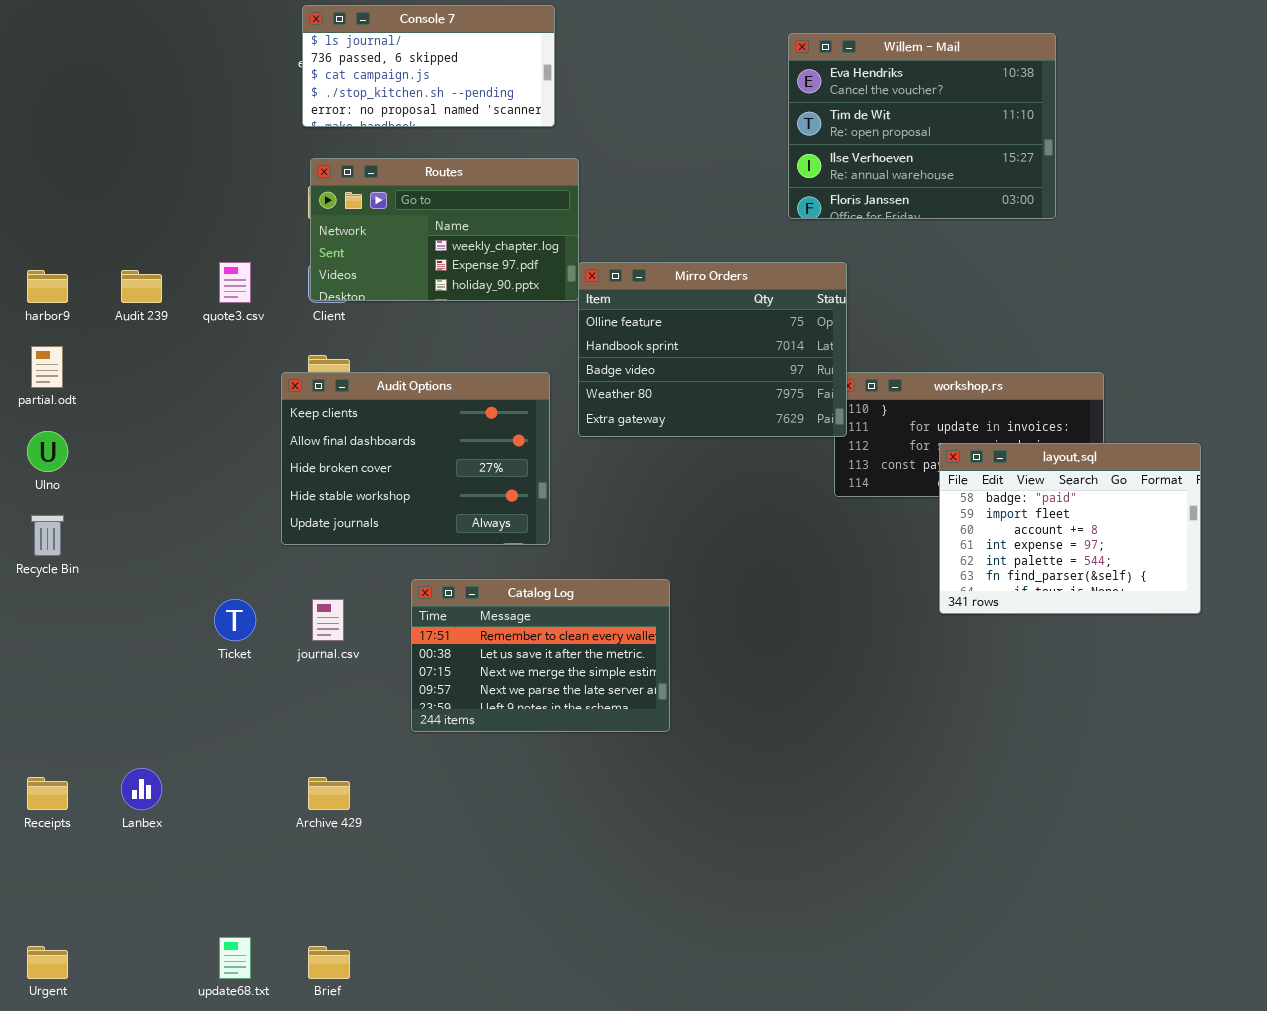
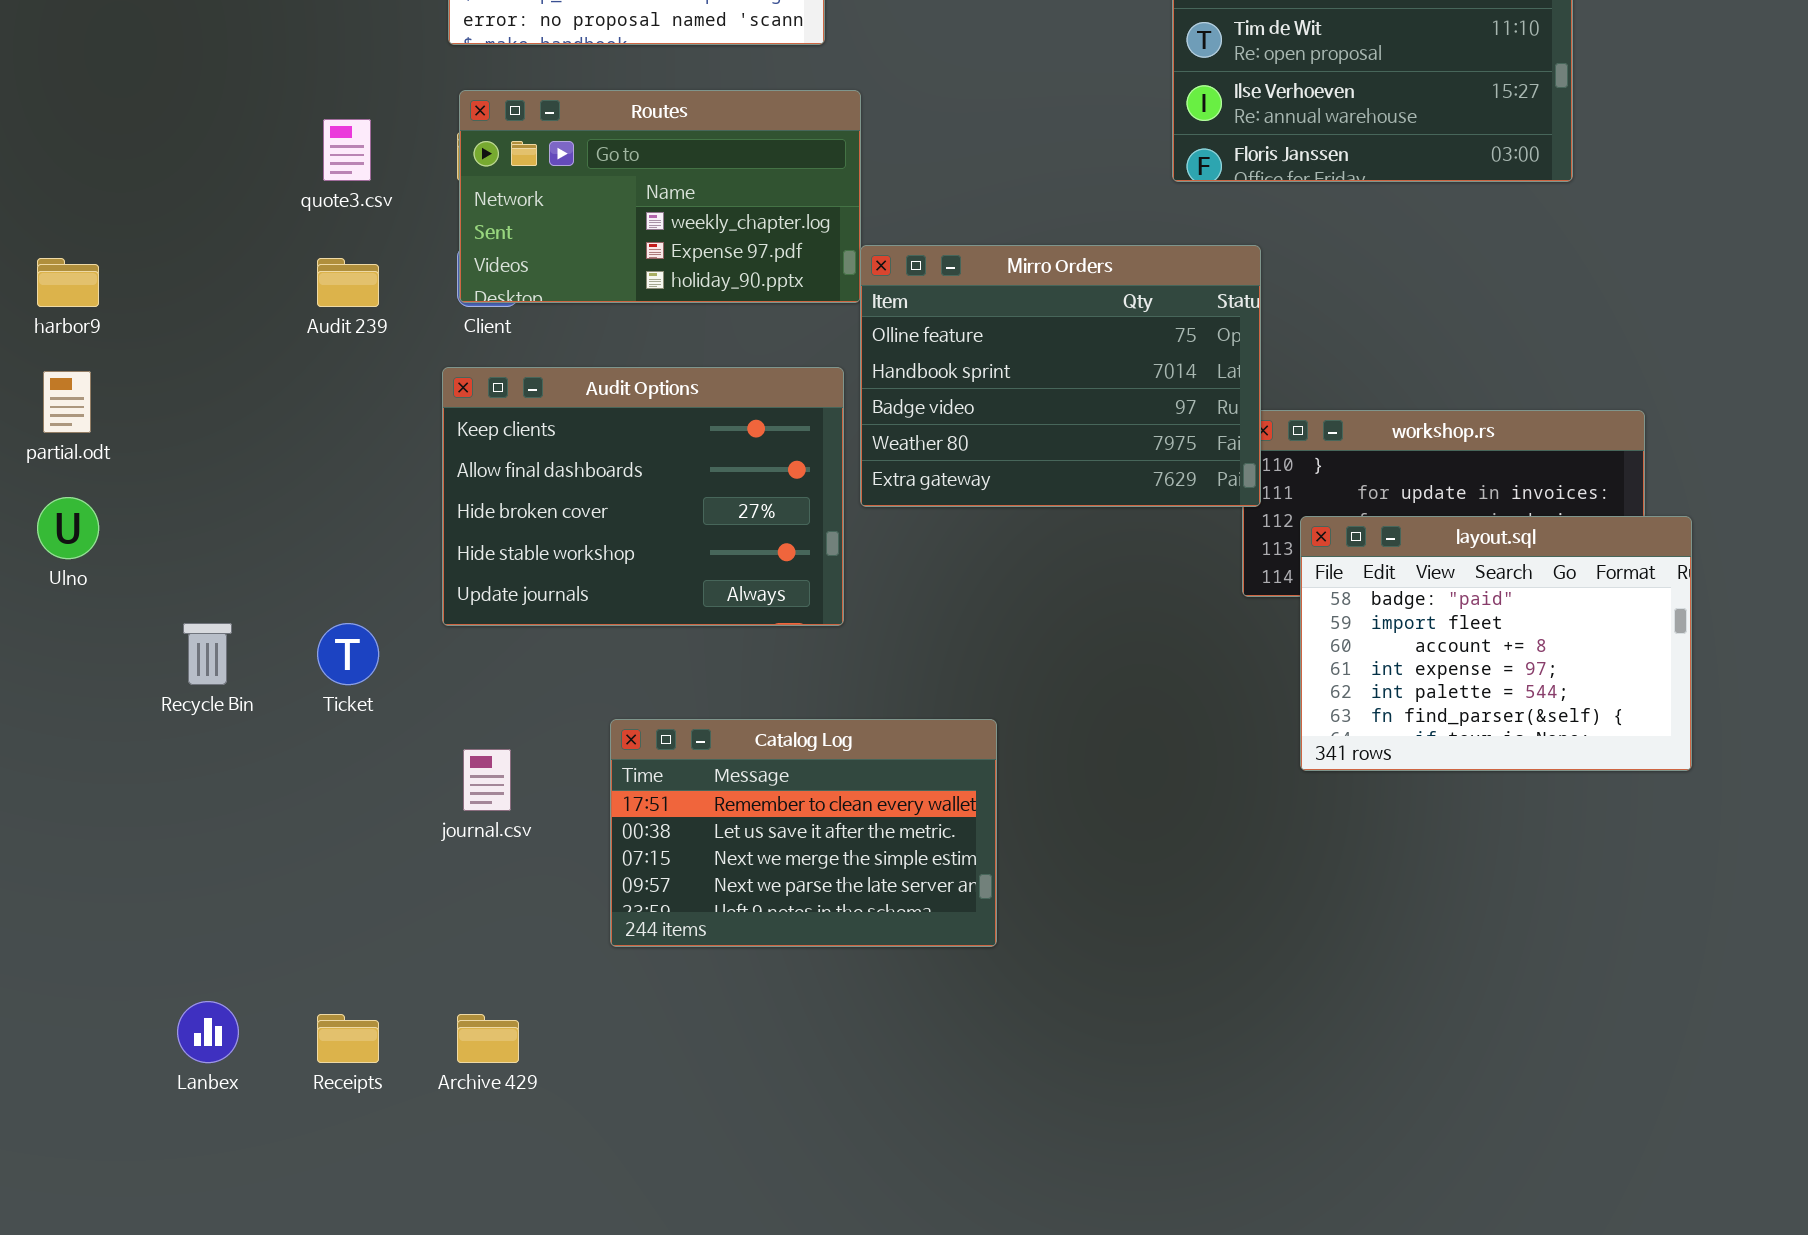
quote3.csv: [219,262,251,303] -> [323,119,371,181], moved
Audit 239: [121,270,162,303] -> [317,258,379,307], moved
Audit Options: [281,372,550,545] -> [442,367,844,626], moved
layout.sql: [939,443,1201,614] -> [1300,516,1692,771], moved
Recycle Bin: [31,515,64,556] -> [183,623,232,685], moved
Ticket: [214,599,256,641] -> [317,623,379,685], moved
Receipts: [27,777,68,810] -> [317,1014,379,1063], moved

